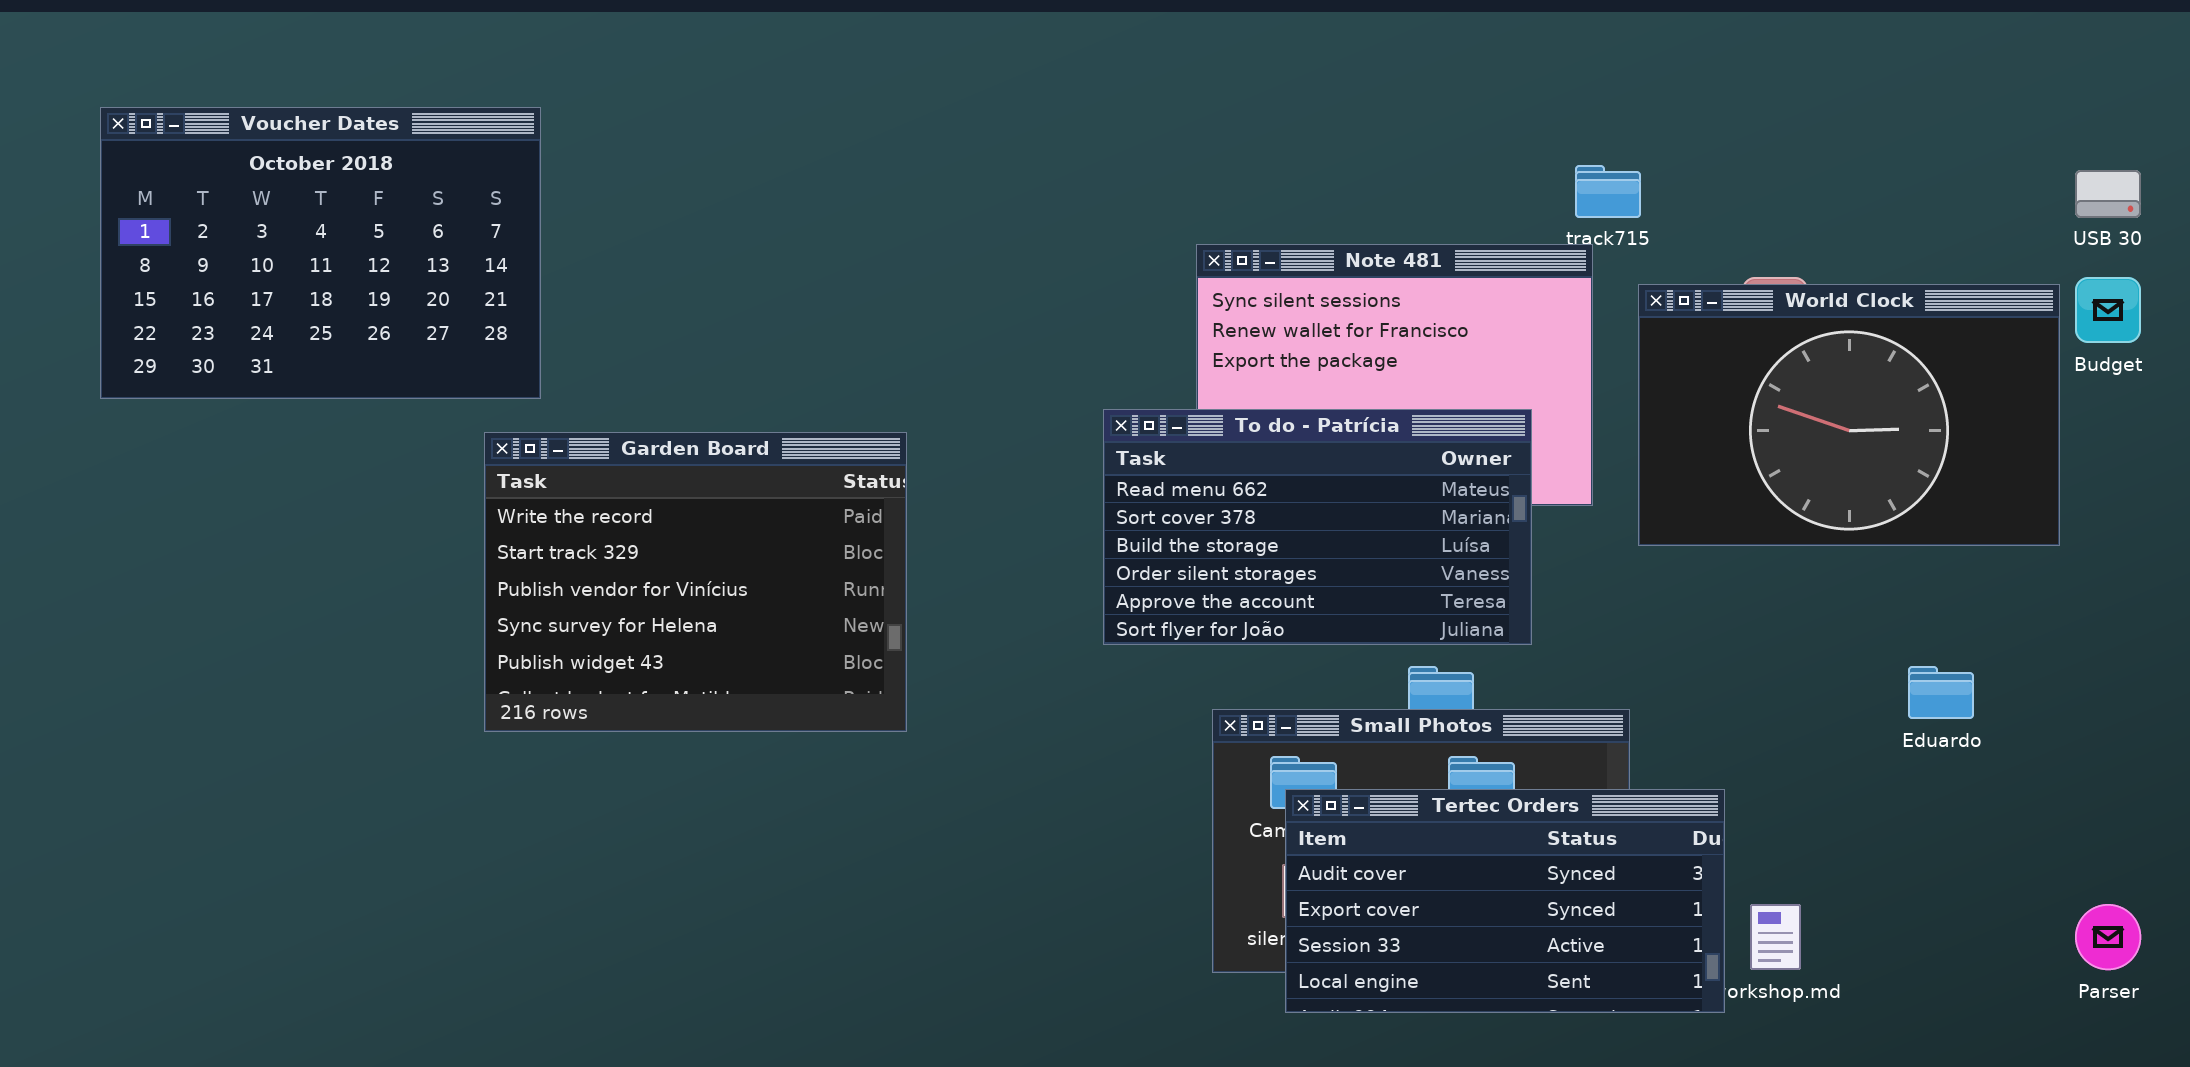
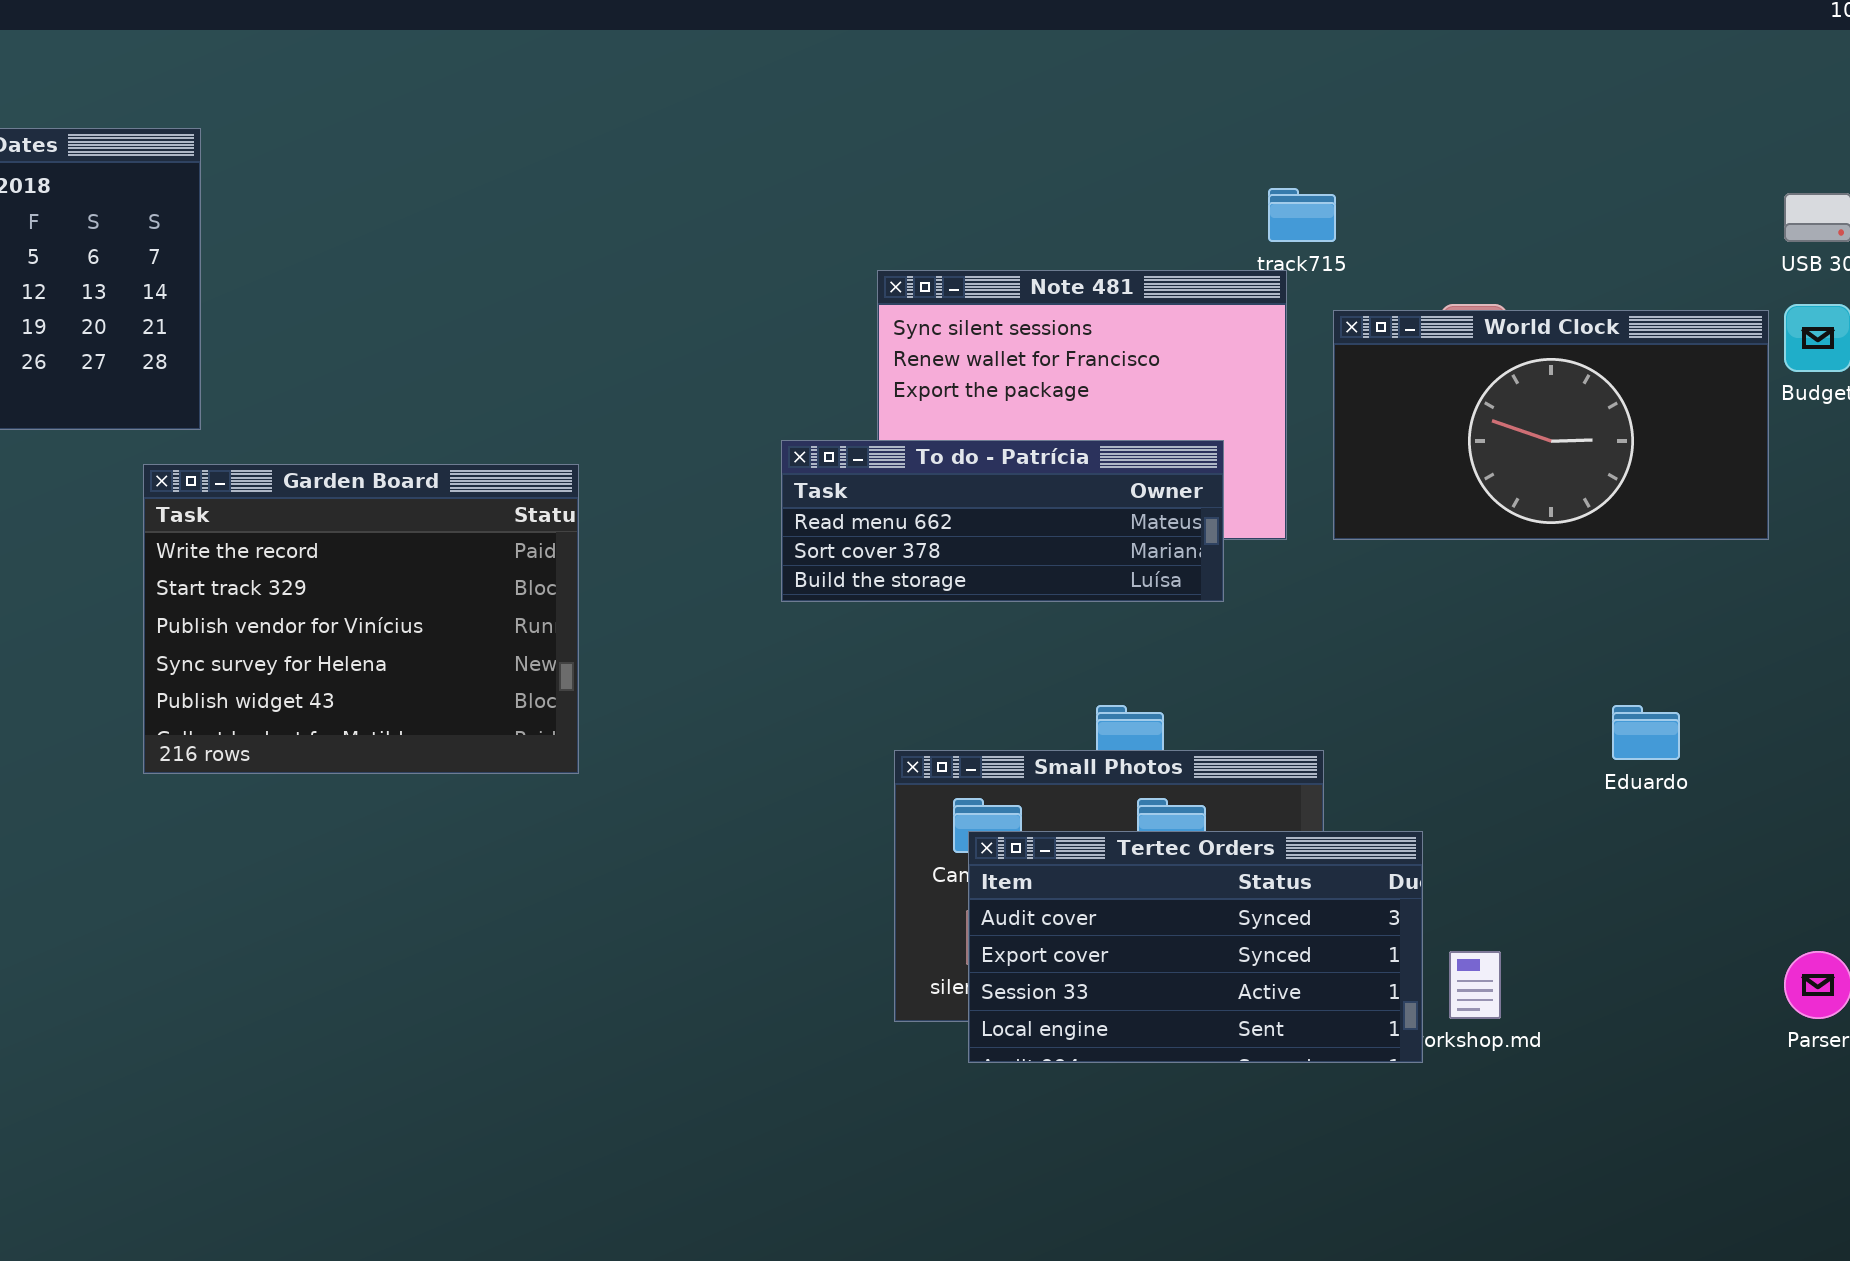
World Clock: [1638,284,2060,546] -> [1333,310,1769,540], resized
To do - Patrícia: [1103,409,1532,645] -> [781,440,1224,602], resized

